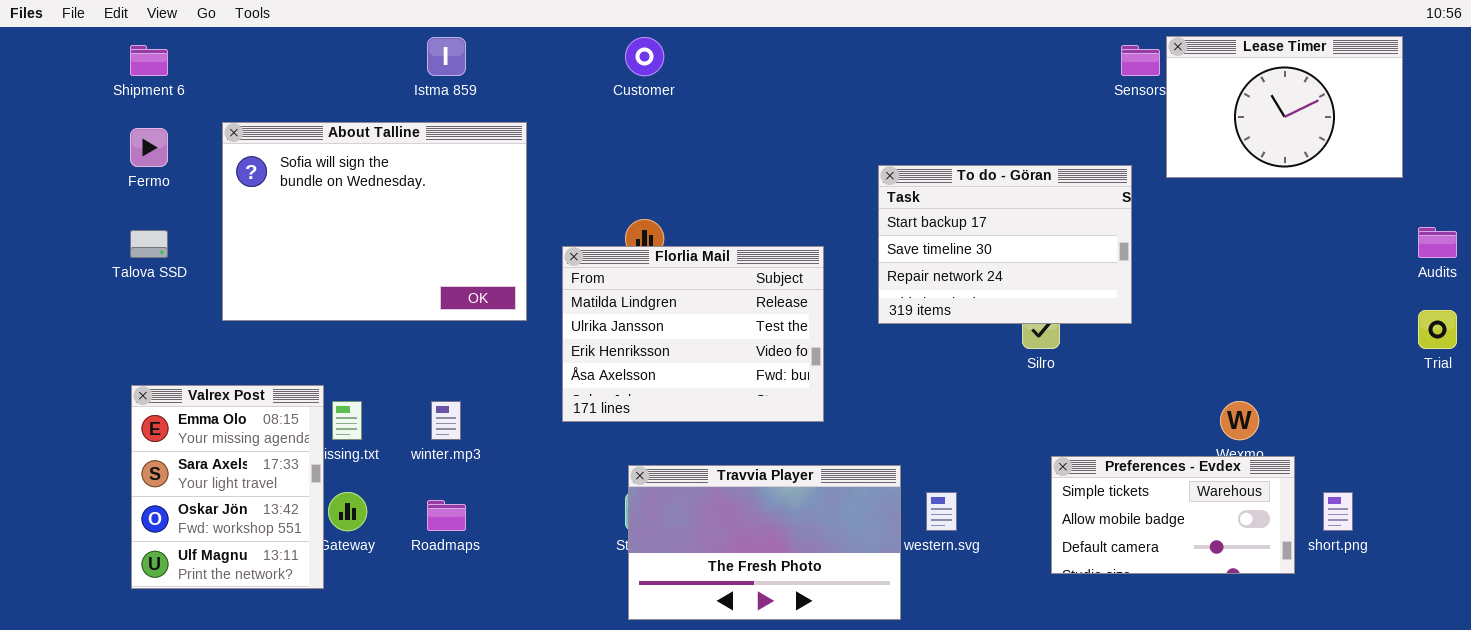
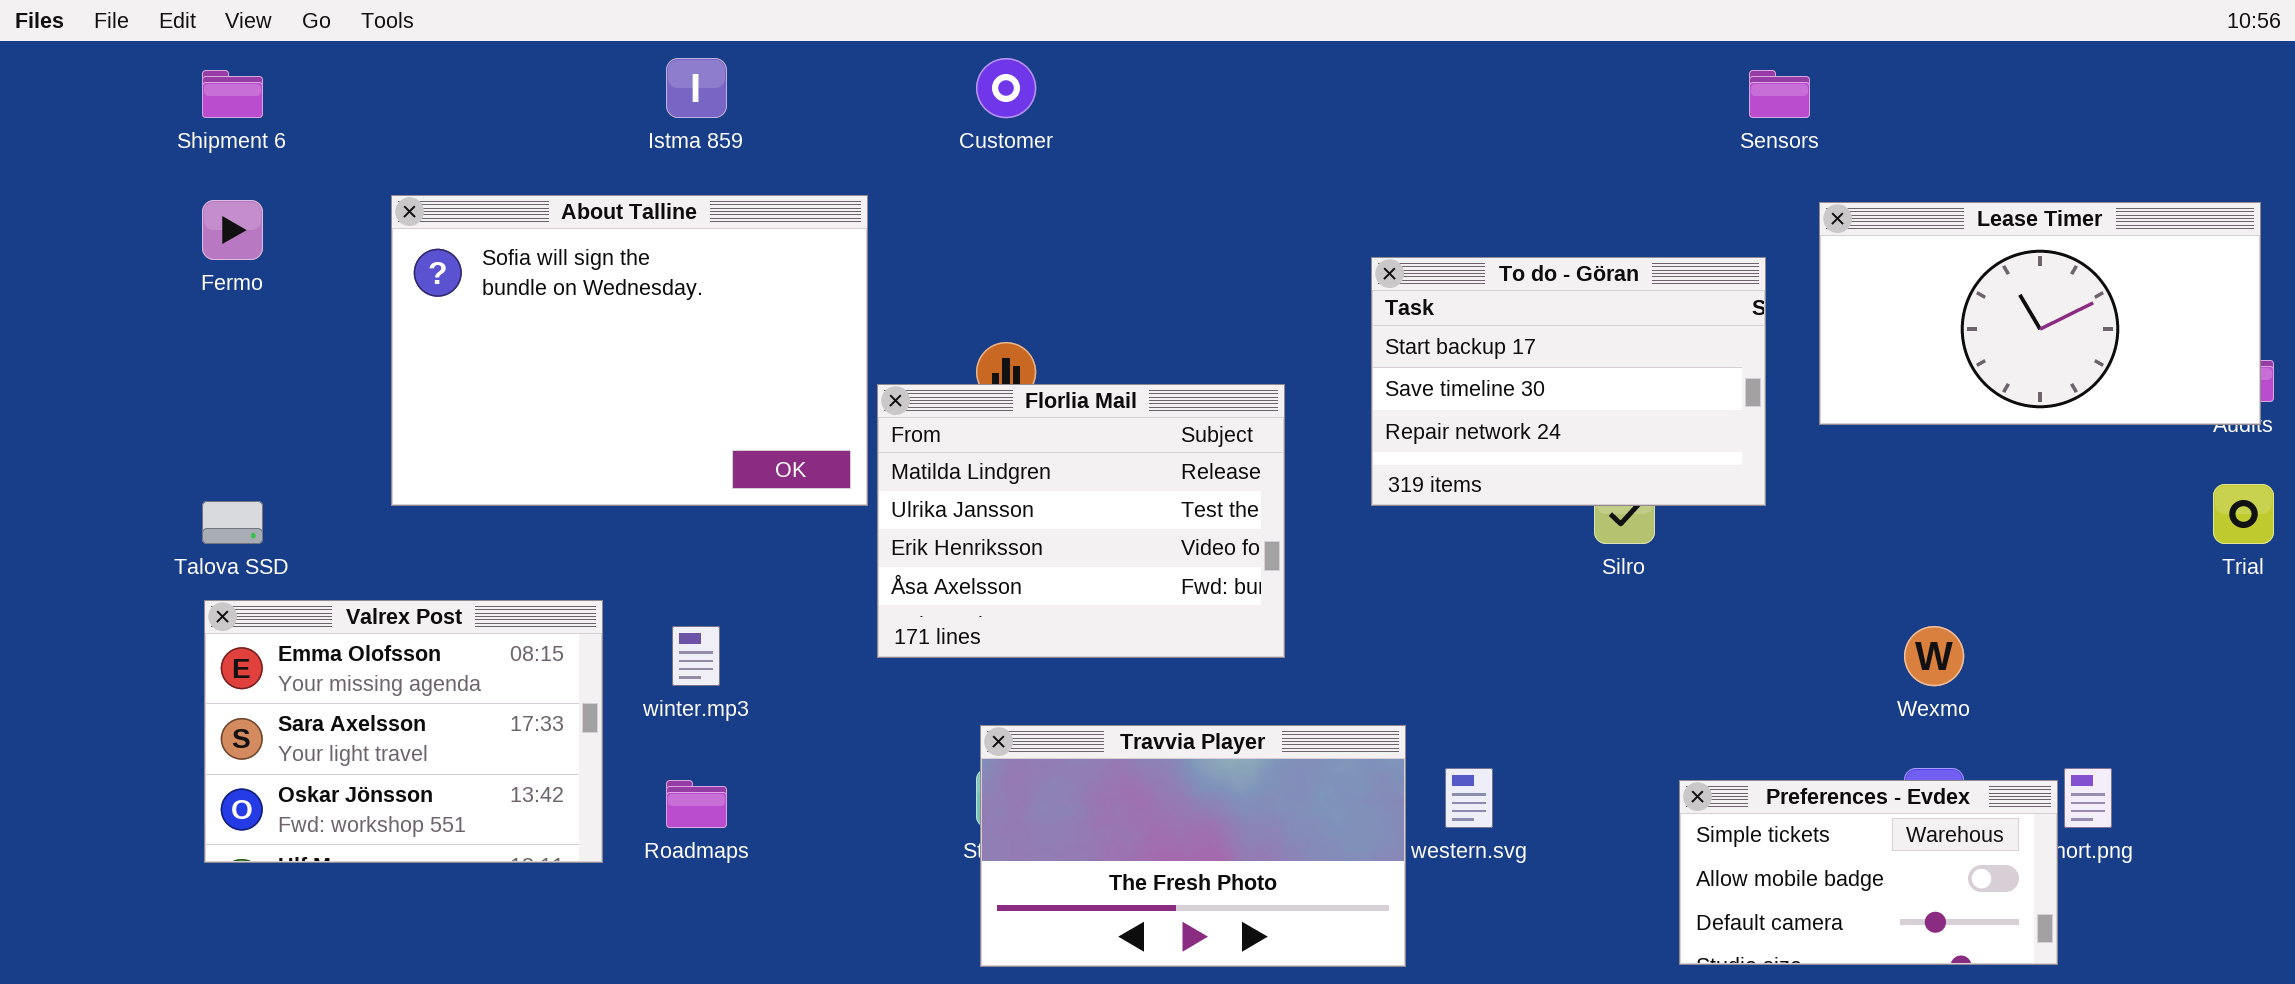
Lease Timer: [1166,36,1403,178] -> [1819,202,2261,425], moved, resized
About Talline: [222,122,527,321] -> [391,195,868,506], moved
Talova SSD: [130,230,168,258] -> [202,501,263,544], moved
Valrex Post: [131,385,324,589] -> [204,600,603,863], resized
Preferences - Evdex: [1051,456,1295,574] -> [1679,780,2058,965], moved

